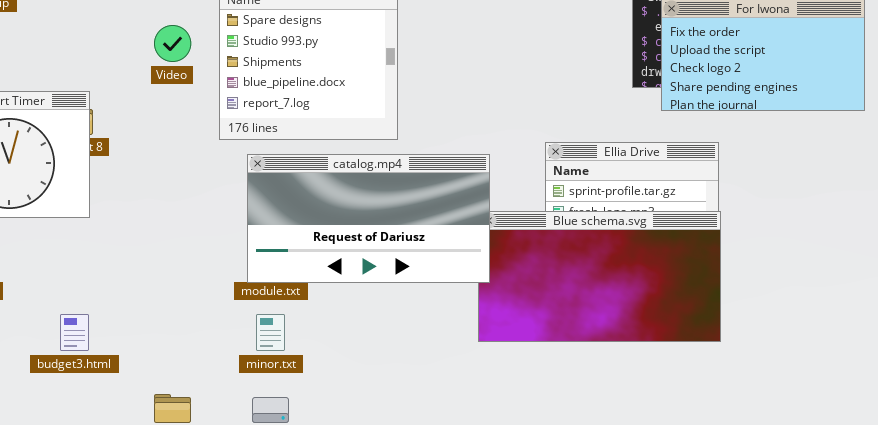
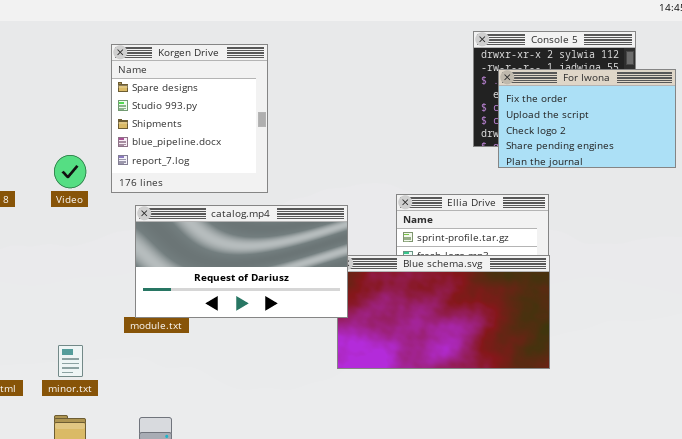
Video: [154,25,191,62] -> [54,155,86,188], moved
minor.txt: [256,314,285,351] -> [58,345,83,377], moved

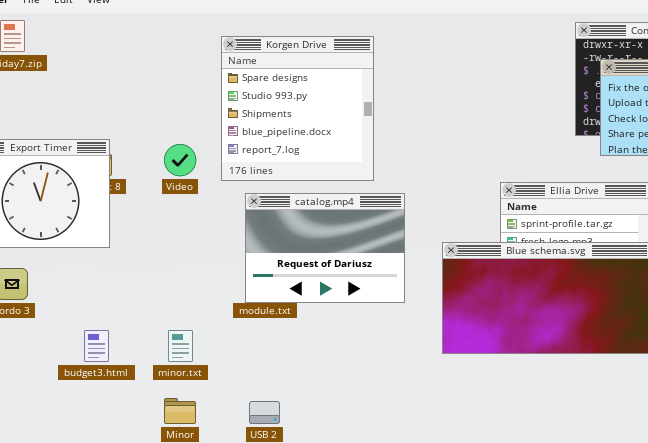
catalog.mp4: [135,205,348,318] -> [245,193,405,303], resized

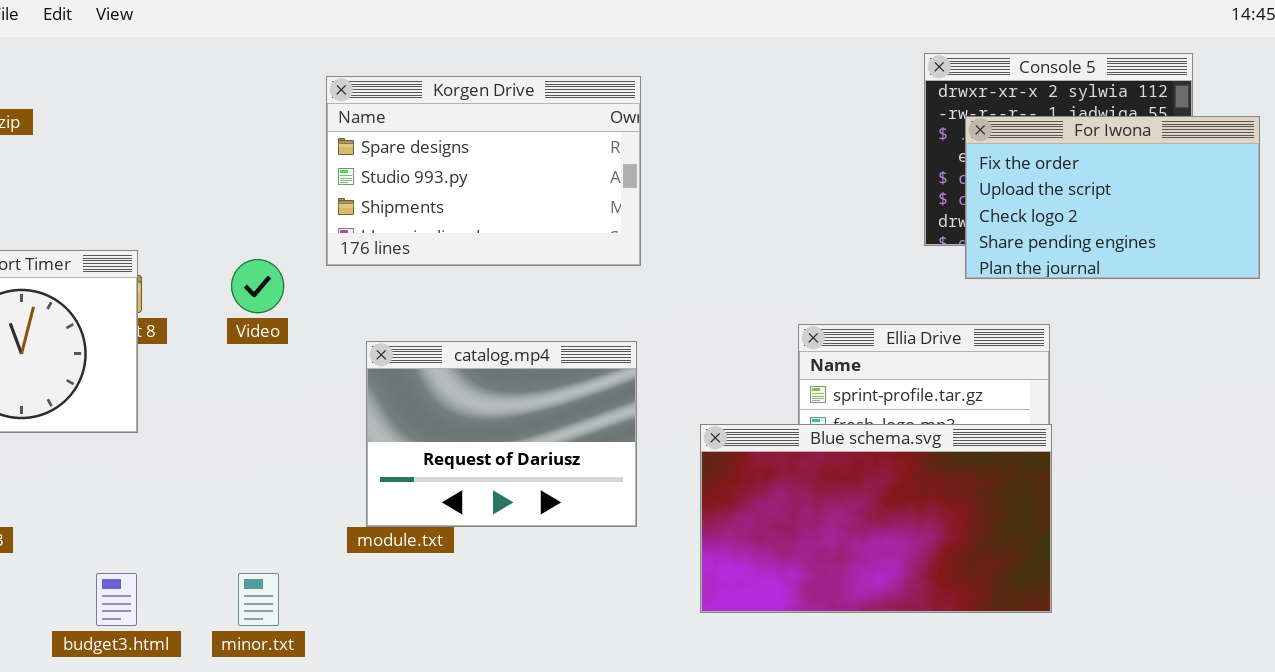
Korgen Drive: [221,36,374,181] -> [326,76,641,266], resized

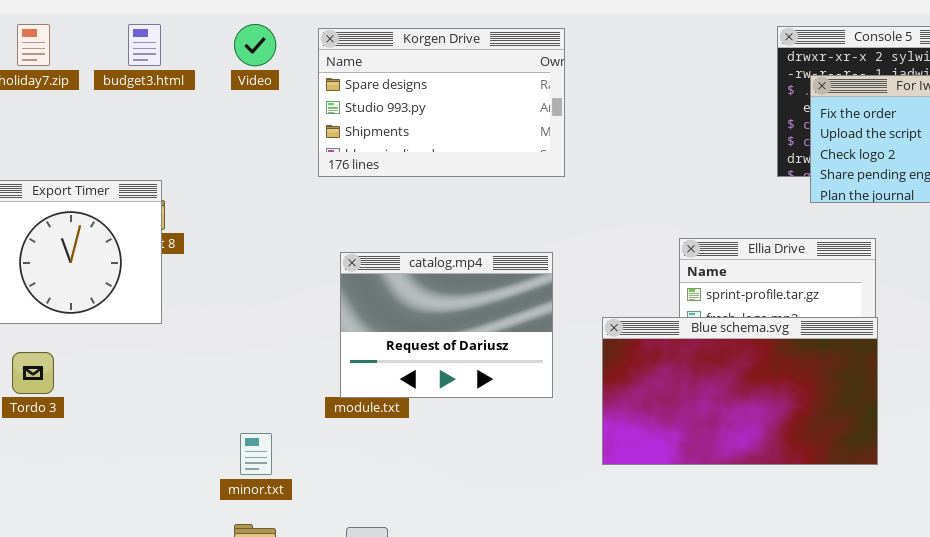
Korgen Drive: [326,76,641,266] -> [318,28,565,177], moved
Video: [231,259,284,313] -> [234,24,276,66], moved
budget3.html: [96,573,137,626] -> [128,24,161,66], moved

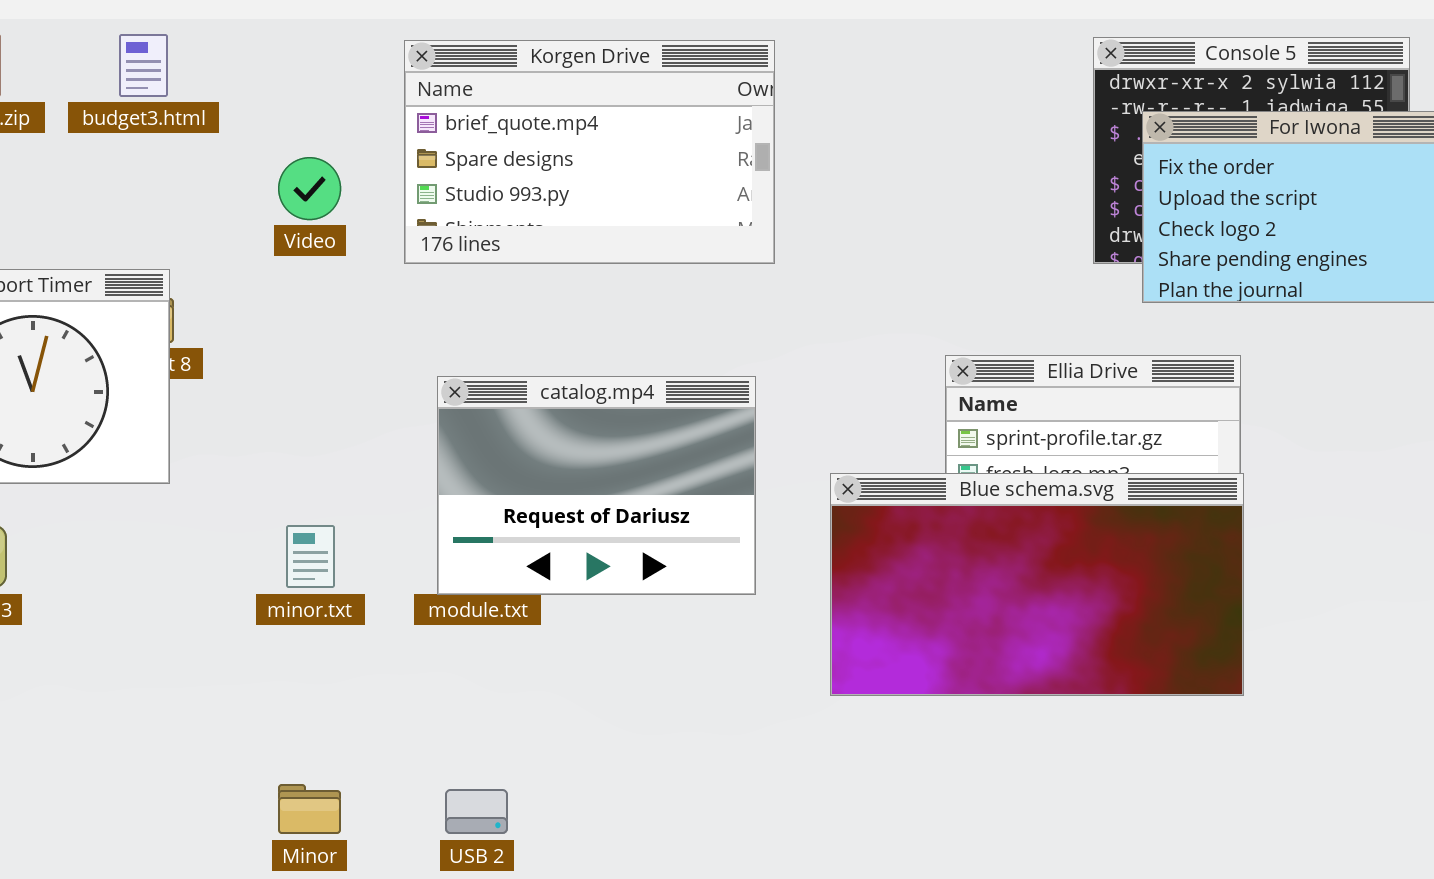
Video: [234,24,276,66] -> [278,157,341,220], moved
Korgen Drive: [318,28,565,177] -> [404,40,775,264], scrolled up 1 row
minor.txt: [240,433,272,475] -> [286,525,335,588], moved

